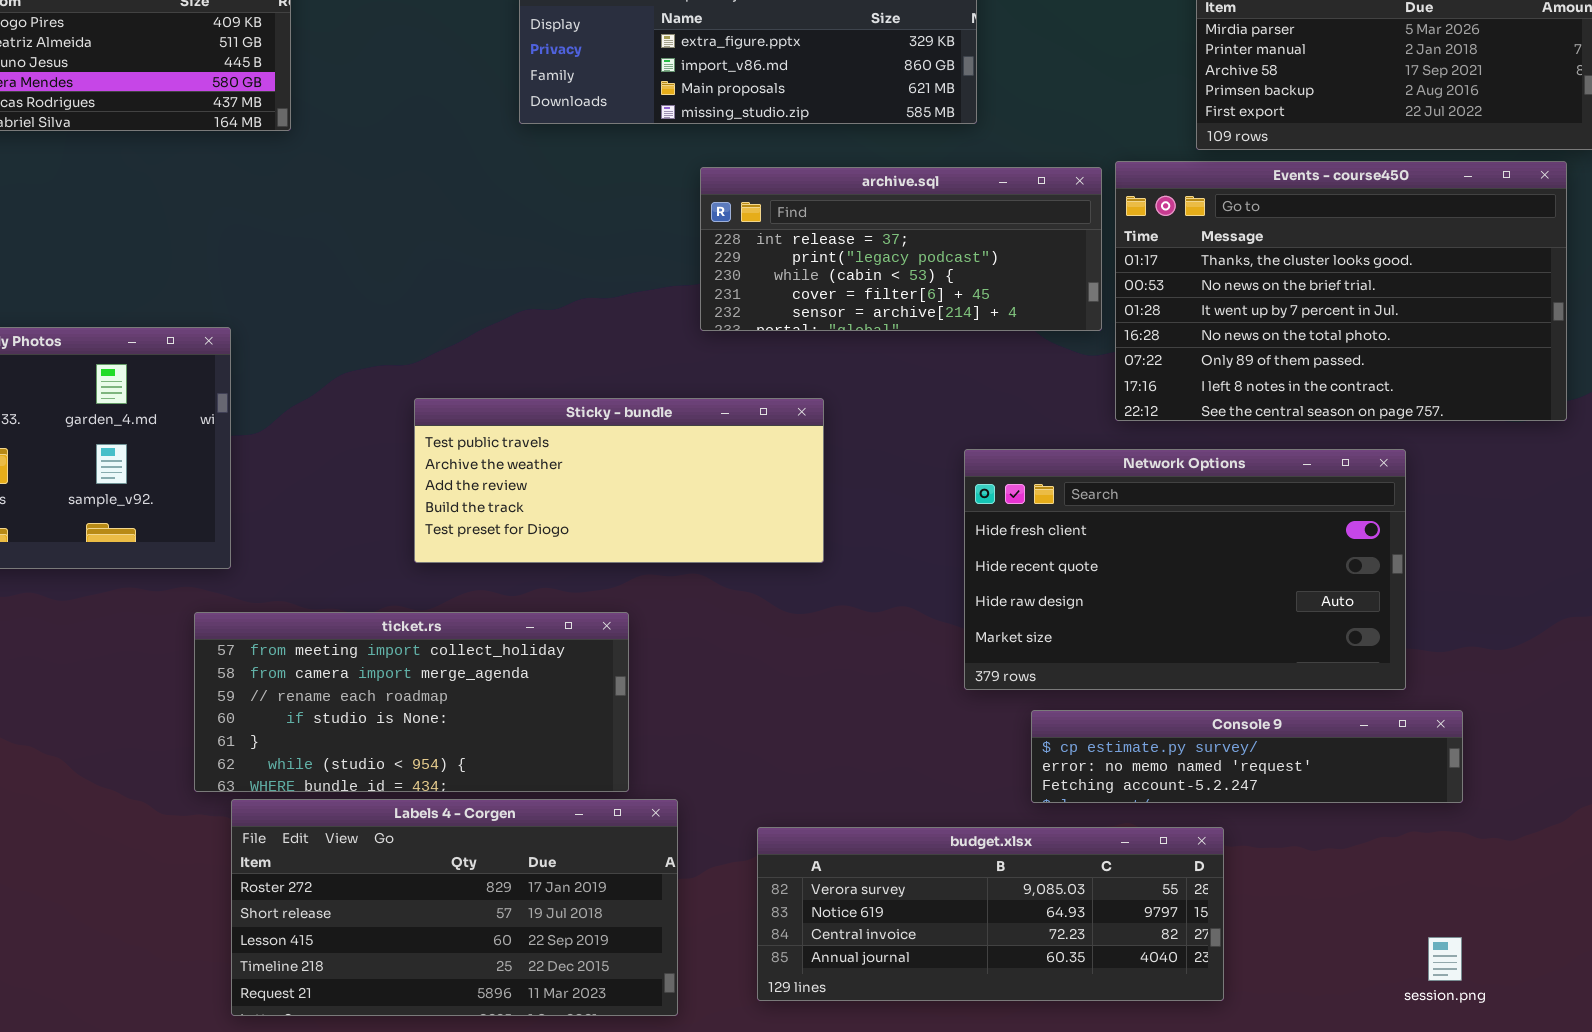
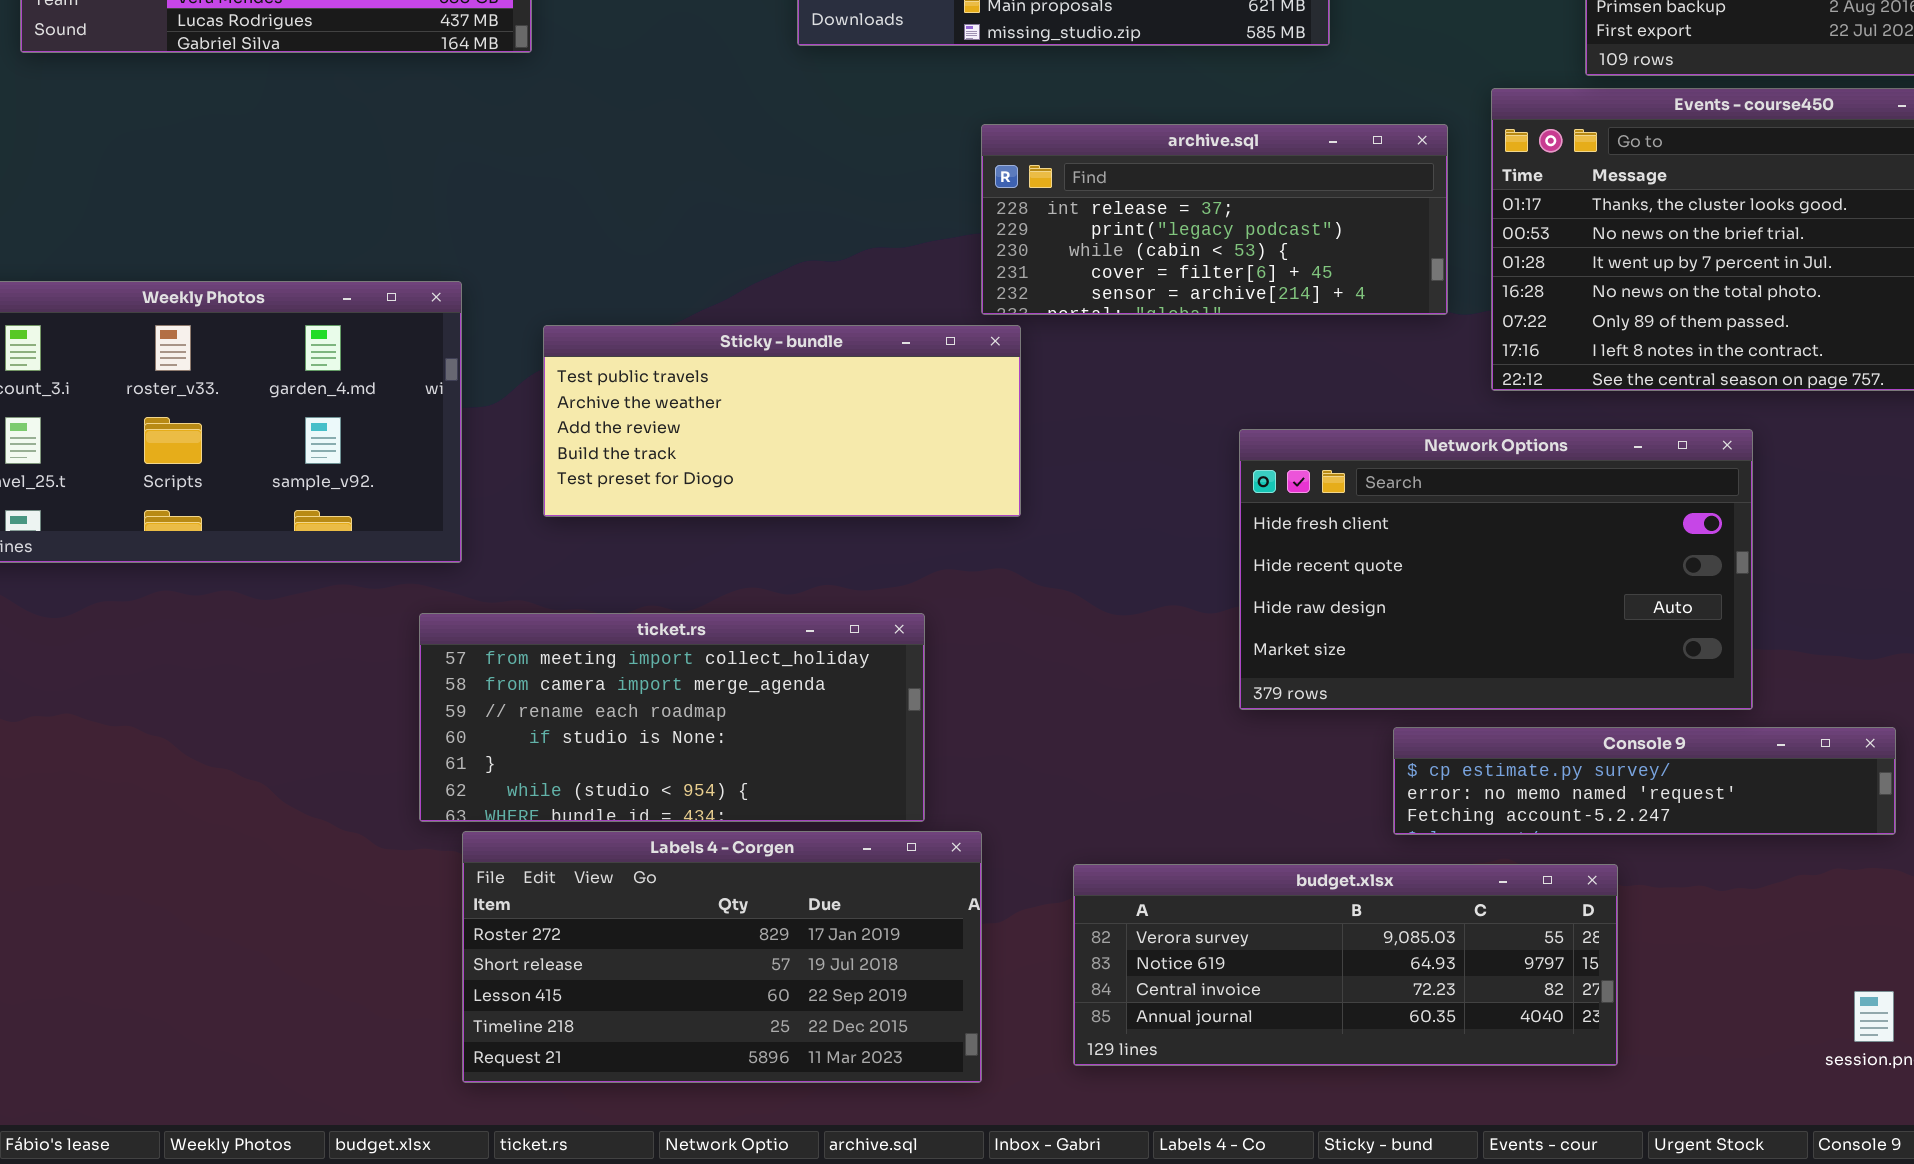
archive.sql: [700,167,1102,331] -> [981,124,1448,315], moved
Sticky - bundle: [414,398,824,563] -> [543,325,1021,517], moved
Network Options: [964,449,1406,690] -> [1239,429,1753,710], moved

